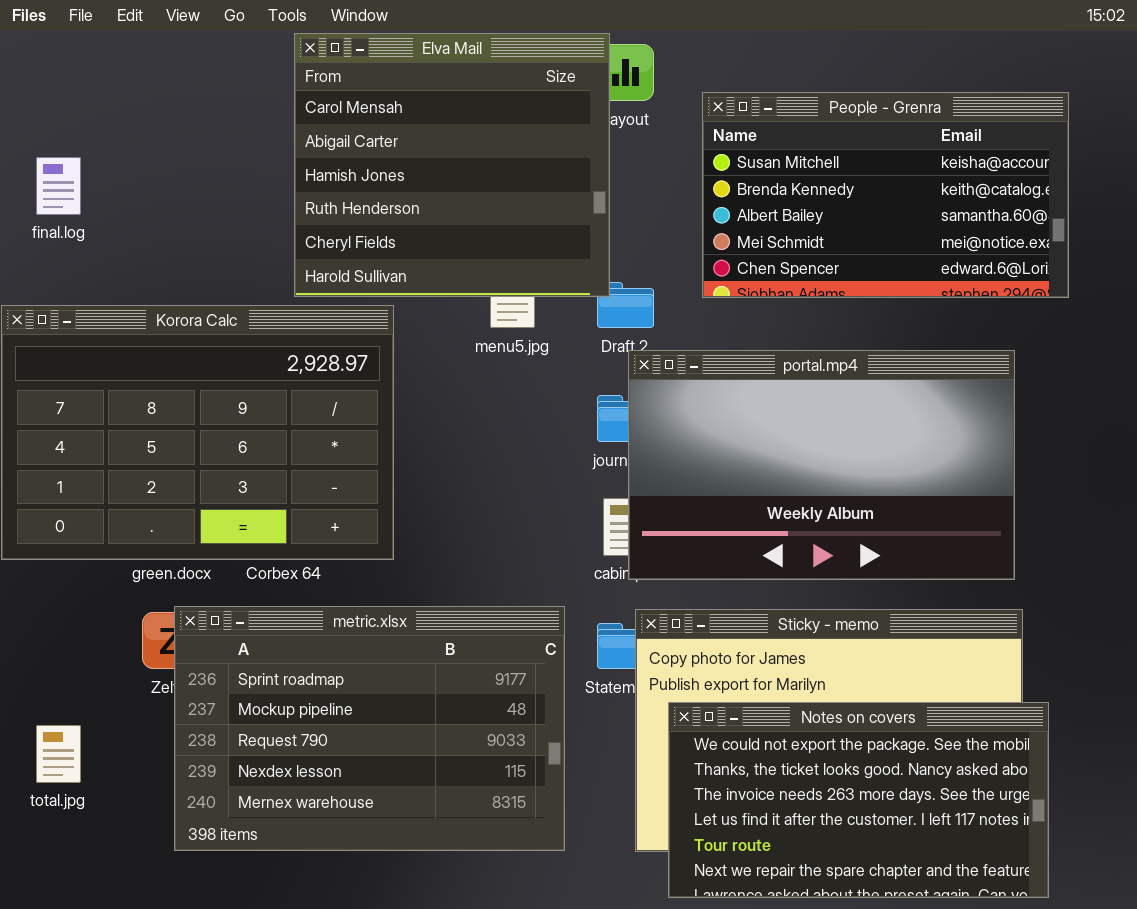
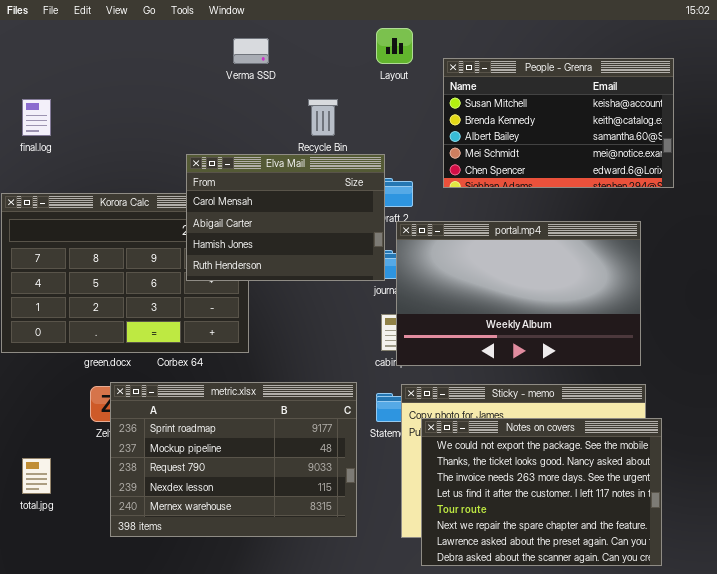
Elva Mail: [294,33,610,297] -> [186,154,385,281], moved, resized
Notes on covers: [668,702,1049,898] -> [421,418,662,566], resized

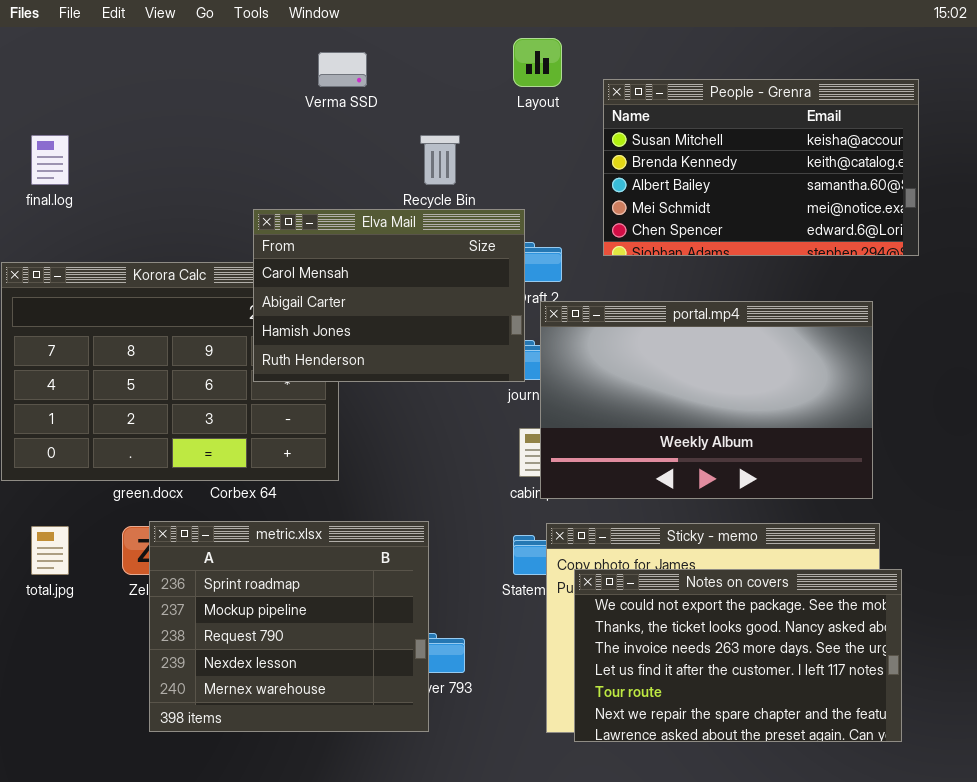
metric.xlsx: [110,382,357,537] -> [149,521,429,732], resized
Notes on covers: [421,418,662,566] -> [574,569,902,742], resized
total.jpg: [22,458,51,494] -> [31,526,69,575], moved

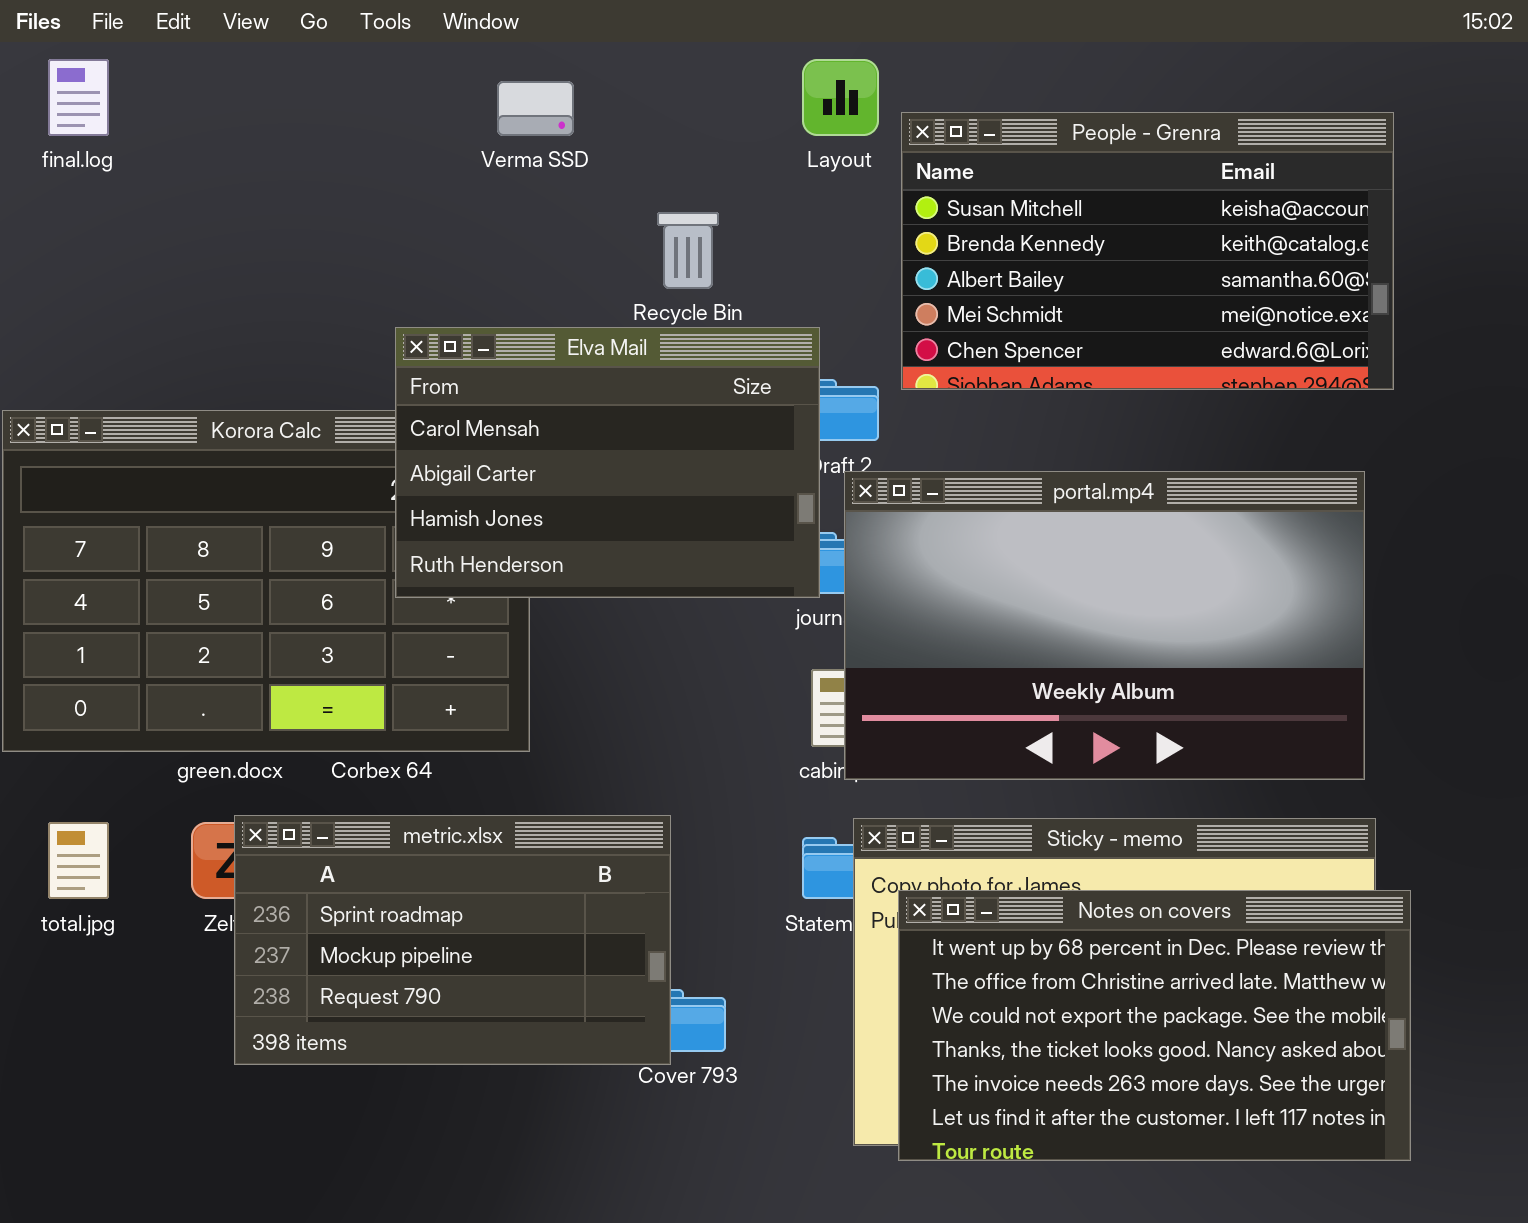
People - Grenra: [603,79,919,256] -> [901,112,1394,390], moved
final.log: [31,135,69,185] -> [48,59,109,136], moved
metric.xlsx: [149,521,429,732] -> [234,815,671,1065], resized
Notes on covers: [574,569,902,742] -> [898,890,1411,1161], scrolled up 2 rows

